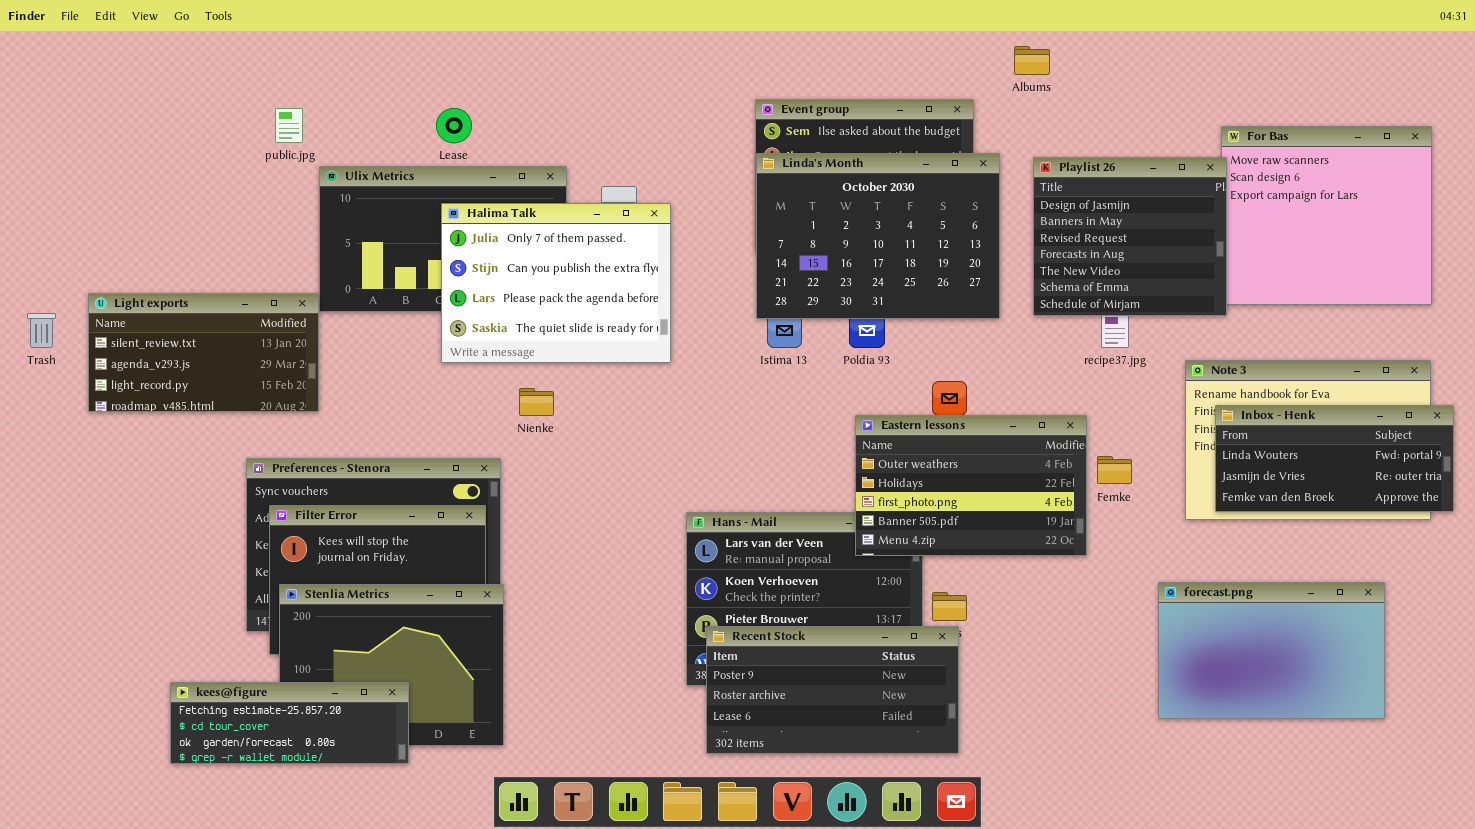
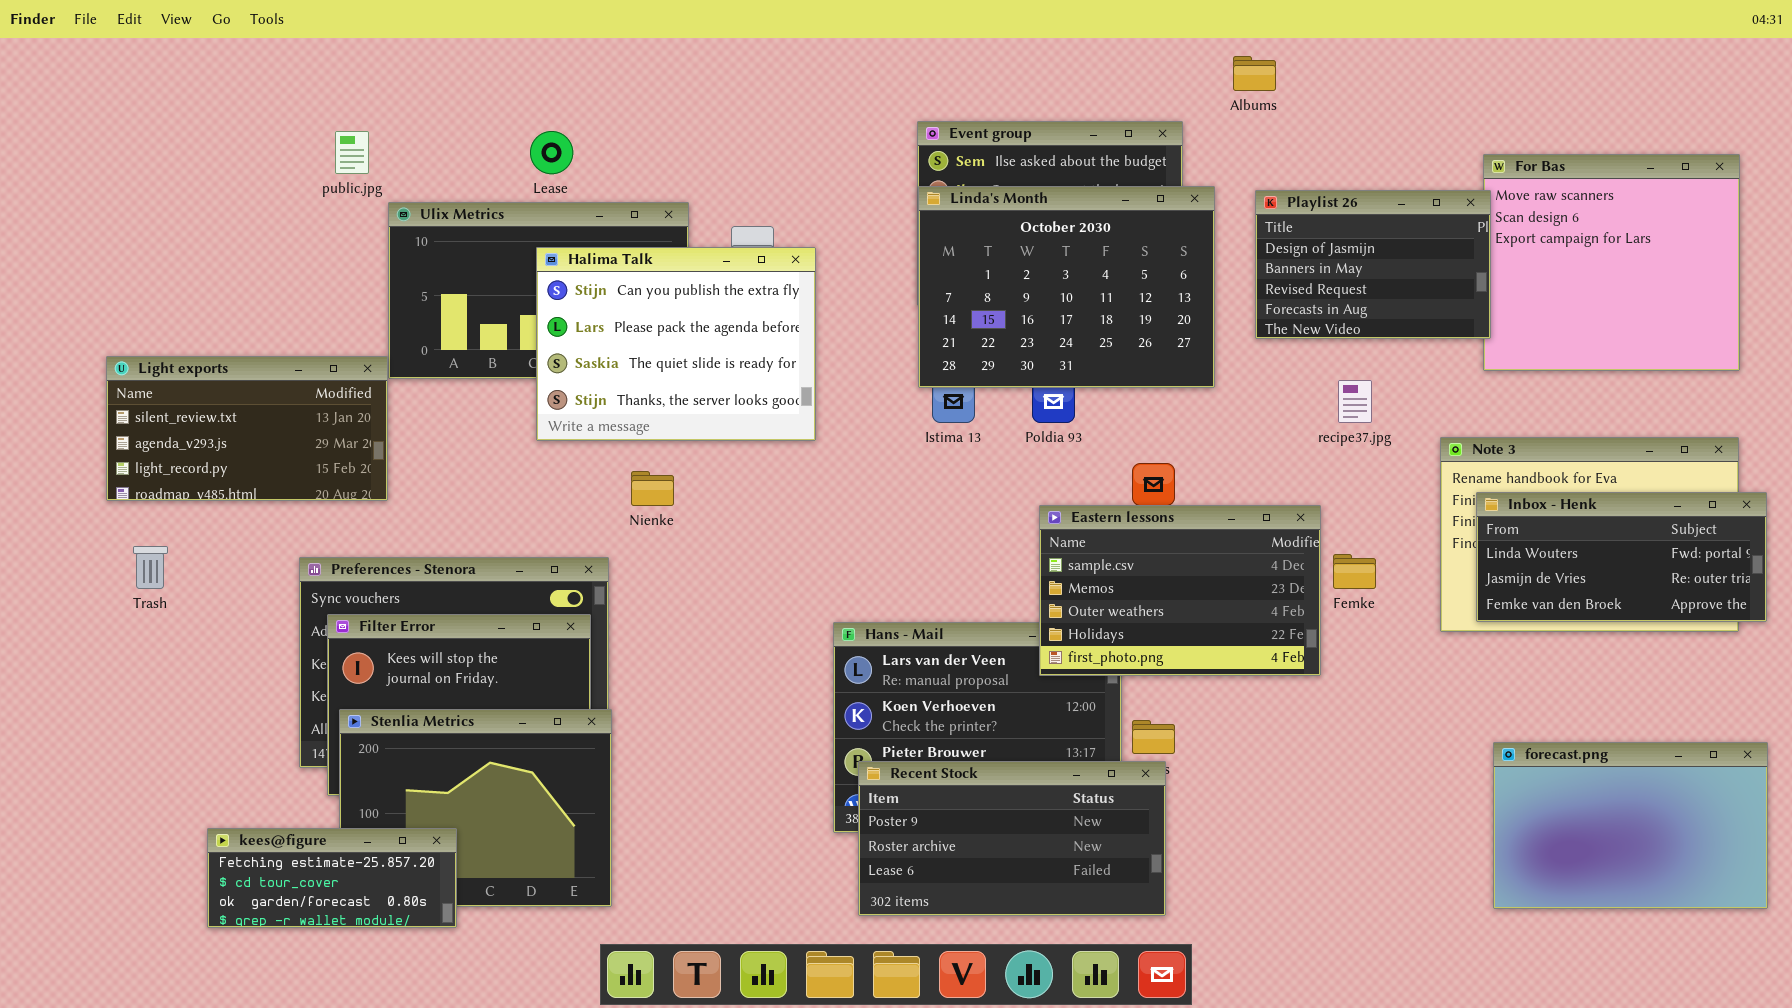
Playlist 26: [1033,157,1227,316] -> [1255,190,1491,339], resized
Halima Talk: [441,203,671,363] -> [536,247,816,441], scrolled down 1 row
Trash: [27,313,56,348] -> [133,546,168,589], moved
Eastern lessons: [855,415,1087,556] -> [1039,505,1321,676], scrolled up 2 rows
forecast.png: [1158,582,1385,719] -> [1493,742,1768,909], moved
kees@figure: [170,682,409,764] -> [207,828,457,928], resized

